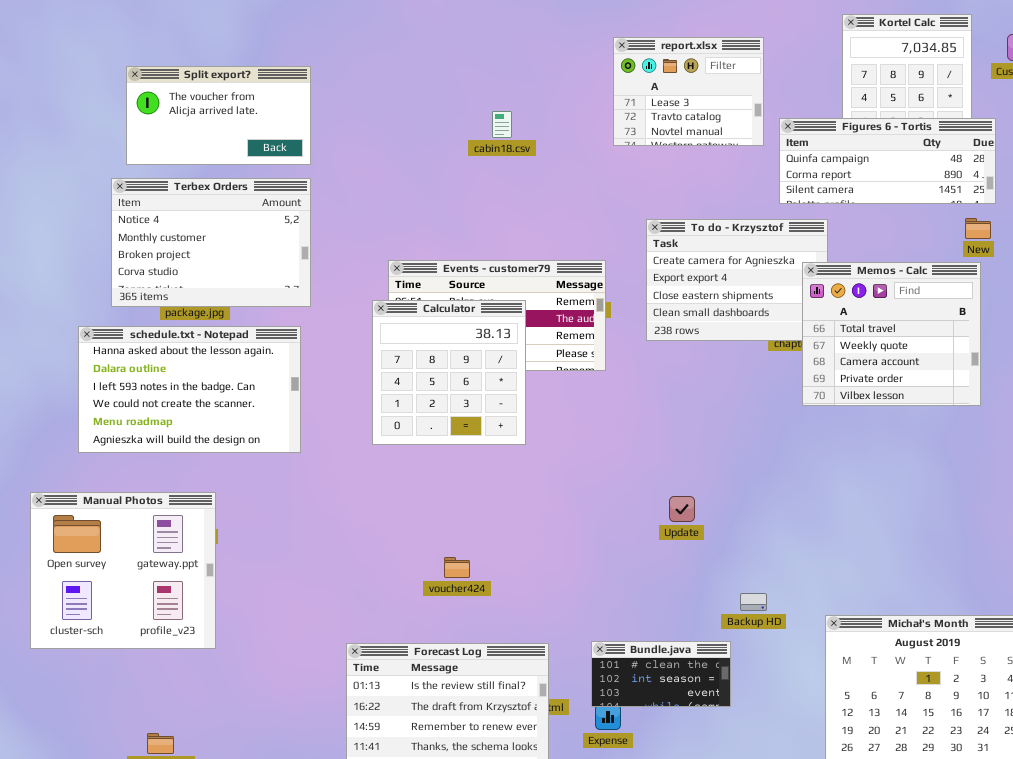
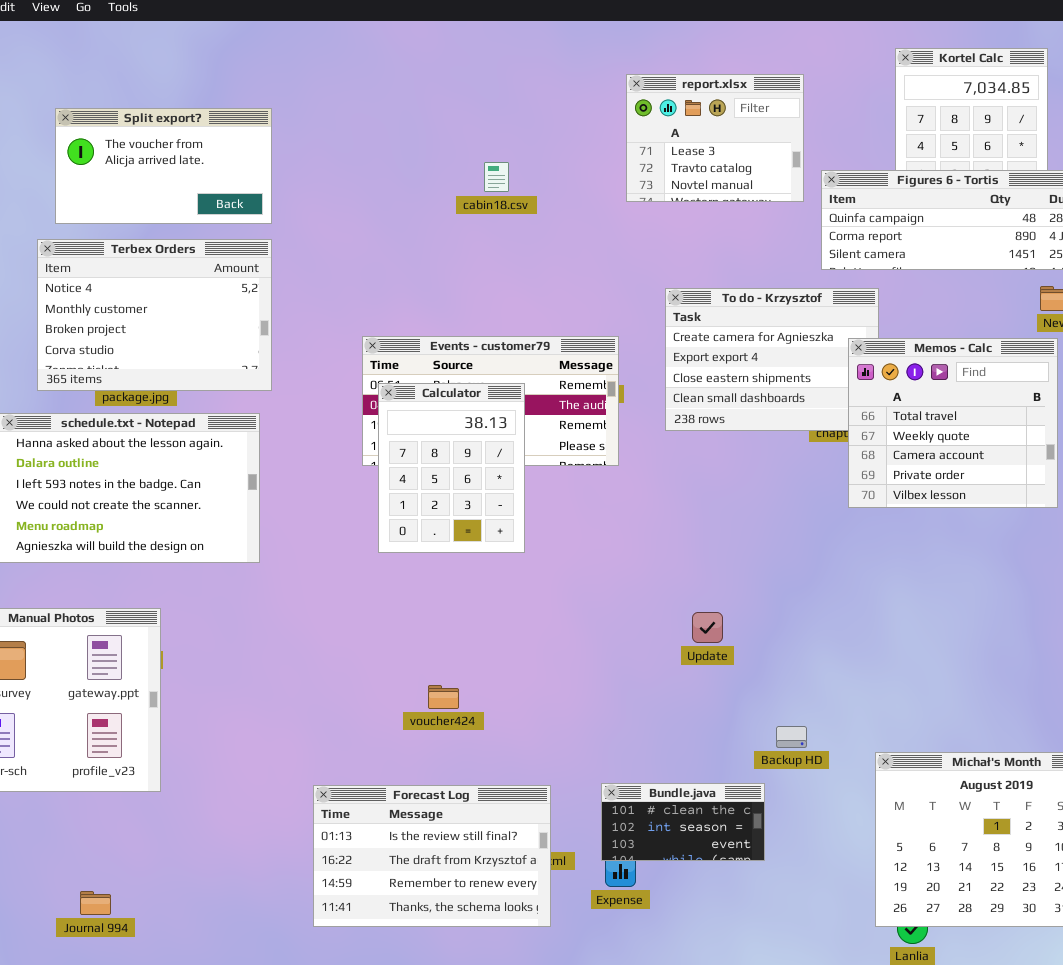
Calculator: [372,300,526,445] -> [378,383,525,553], resized

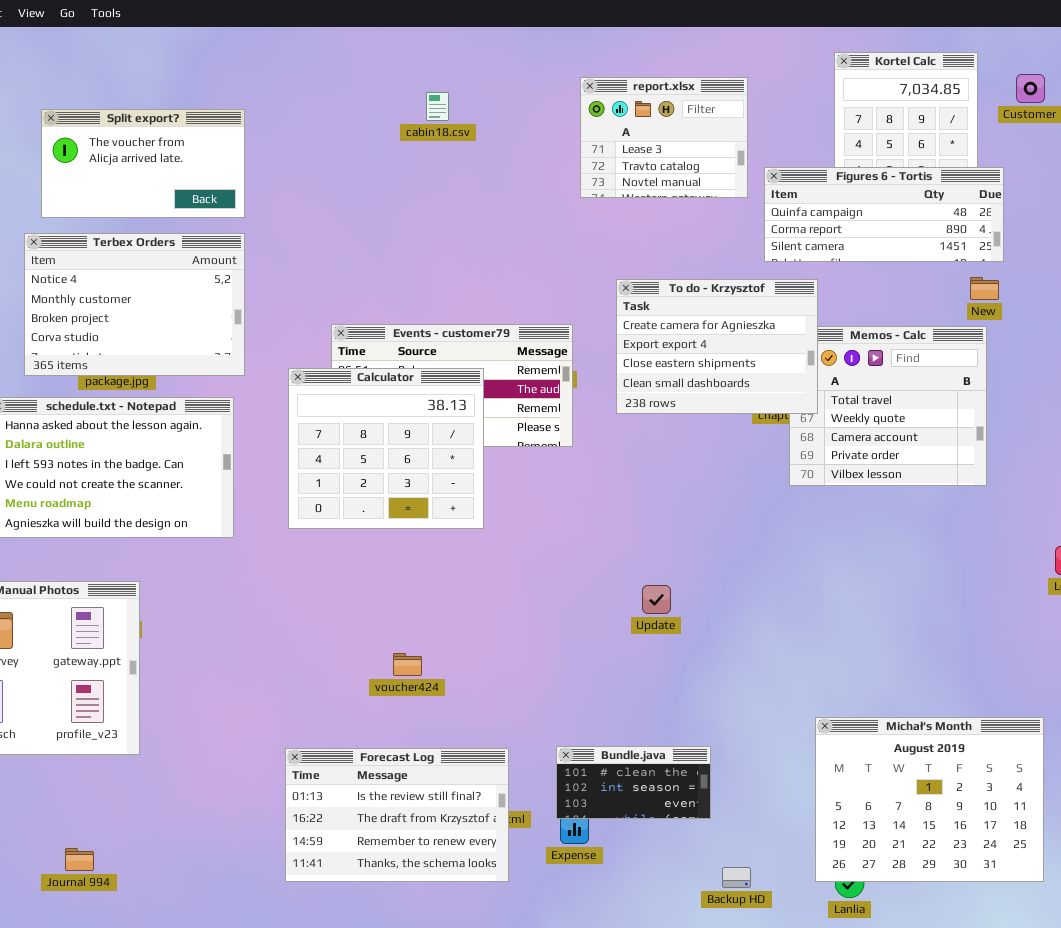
cabin18.csv: [484,162,509,192] -> [426,92,449,121], moved
To do - Krzysztof: [665,288,879,431] -> [616,279,818,414], raised
Calculator: [378,383,525,553] -> [288,368,484,529], resized
Backup HD: [776,726,807,748] -> [722,867,751,888], moved

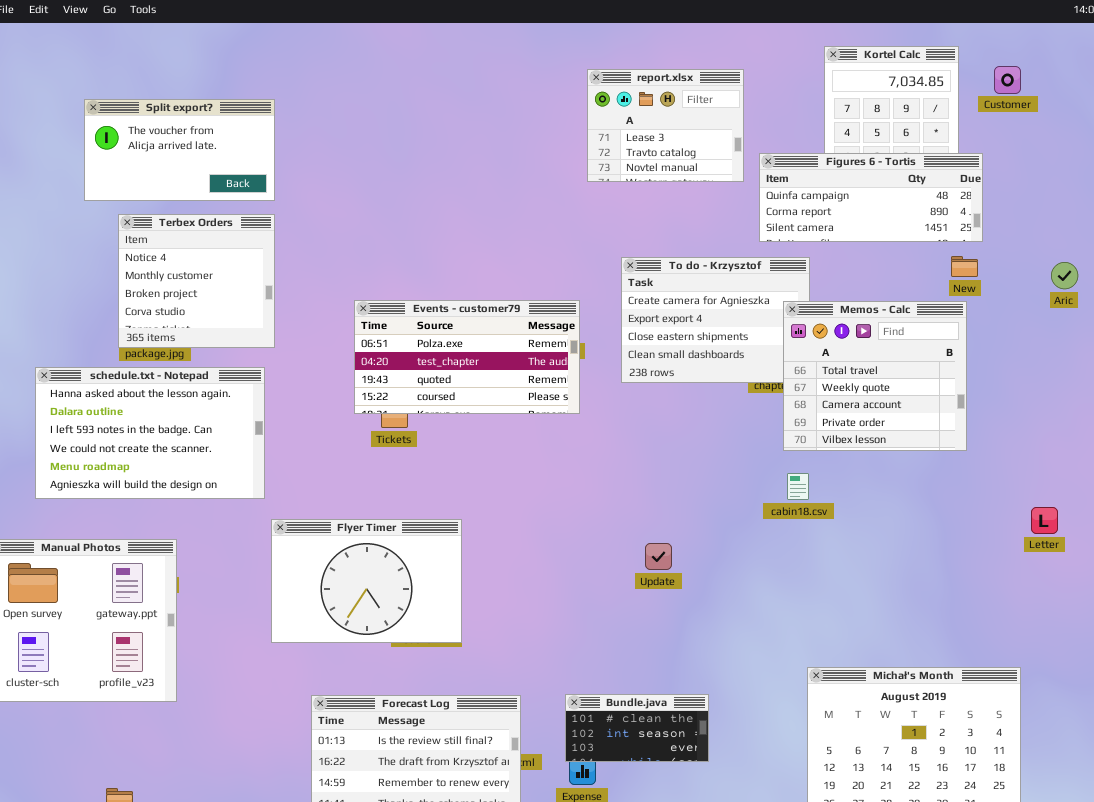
cabin18.csv: [426,92,449,121] -> [787,473,809,500], moved
Terbex Orders: [24,233,245,376] -> [118,214,275,348], resized
Memos - Calc: [789,326,987,486] -> [783,301,967,451], raised
Calculator: [288,368,484,529] -> none, closed
Flyer Timer: none -> [271,519,462,643], opened

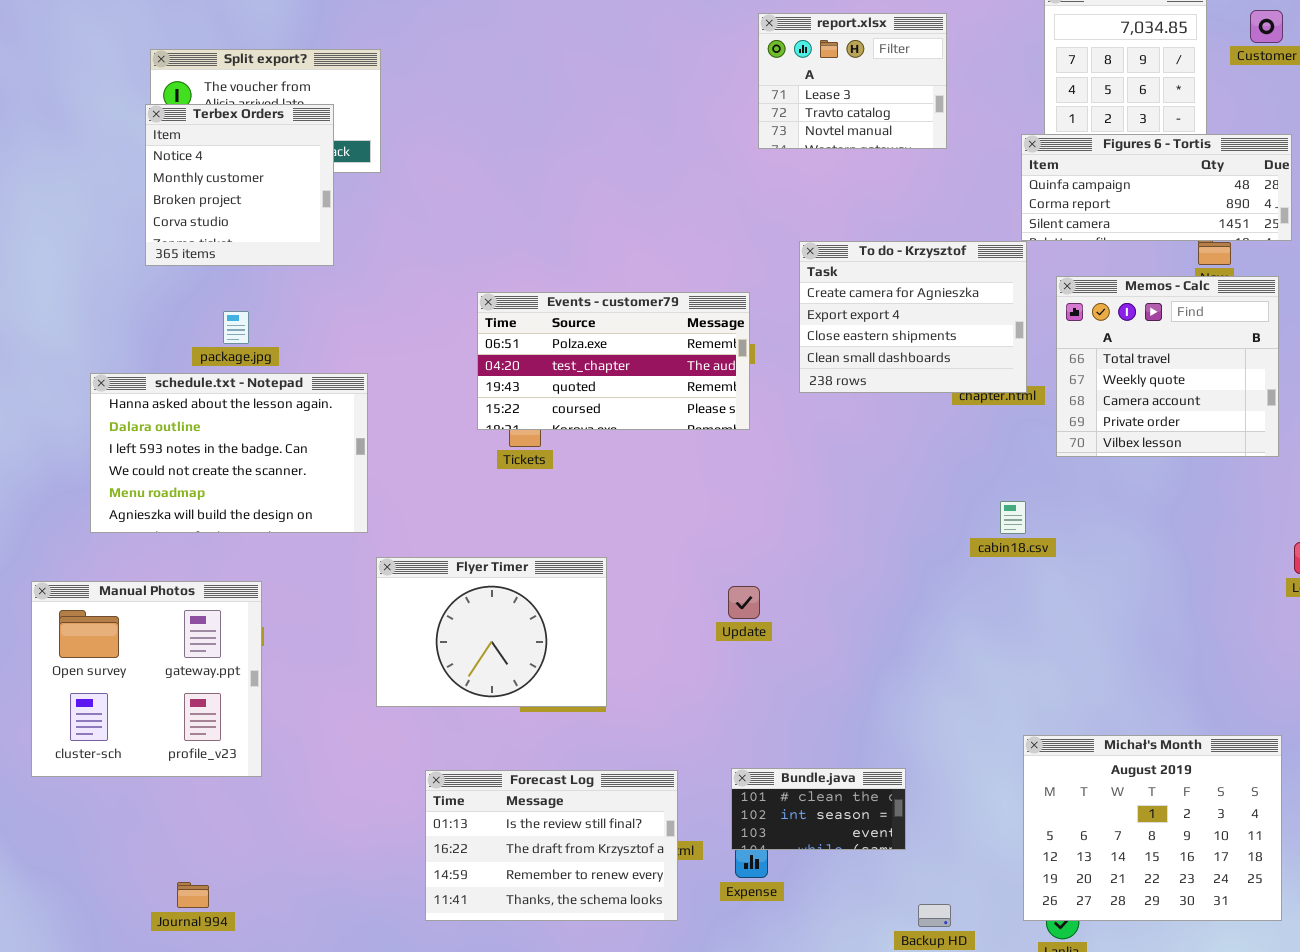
Figures 6 - Tortis: [759,153,983,242] -> [1021,134,1292,241], moved
Terbex Orders: [118,214,275,348] -> [145,104,334,266], moved
Memos - Calc: [783,301,967,451] -> [1056,276,1279,457], moved
Update: [645,543,672,570] -> [728,586,760,619], moved

